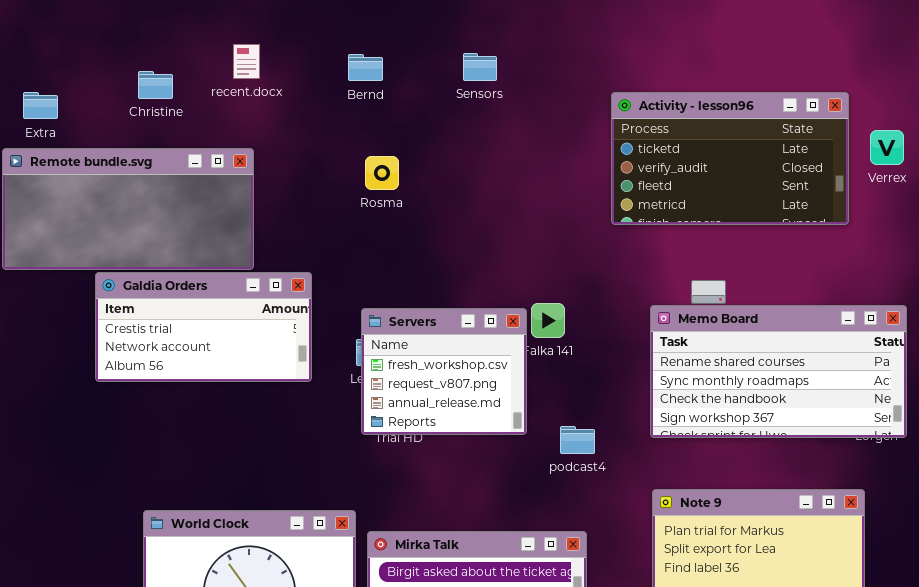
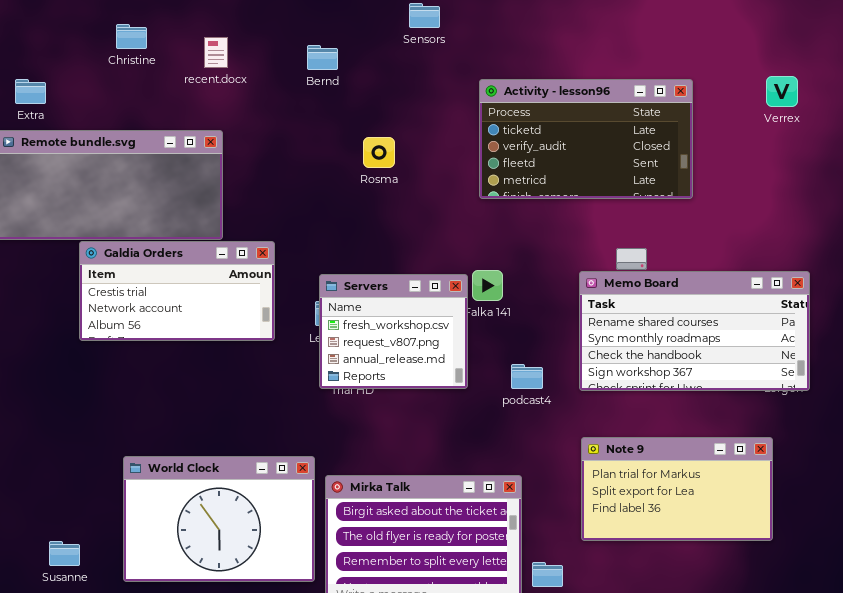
Sensors: [463,53,497,81] -> [409,3,440,28], moved
Christine: [138,71,173,99] -> [116,24,147,49], moved
Activity - lesson96: [611,92,849,225] -> [479,79,693,199], moved
Verrex: [870,130,904,165] -> [766,76,798,107], moved
Rosma: [365,156,399,190] -> [363,137,395,168], moved
podcast4: [560,426,595,454] -> [511,364,543,389], moved

